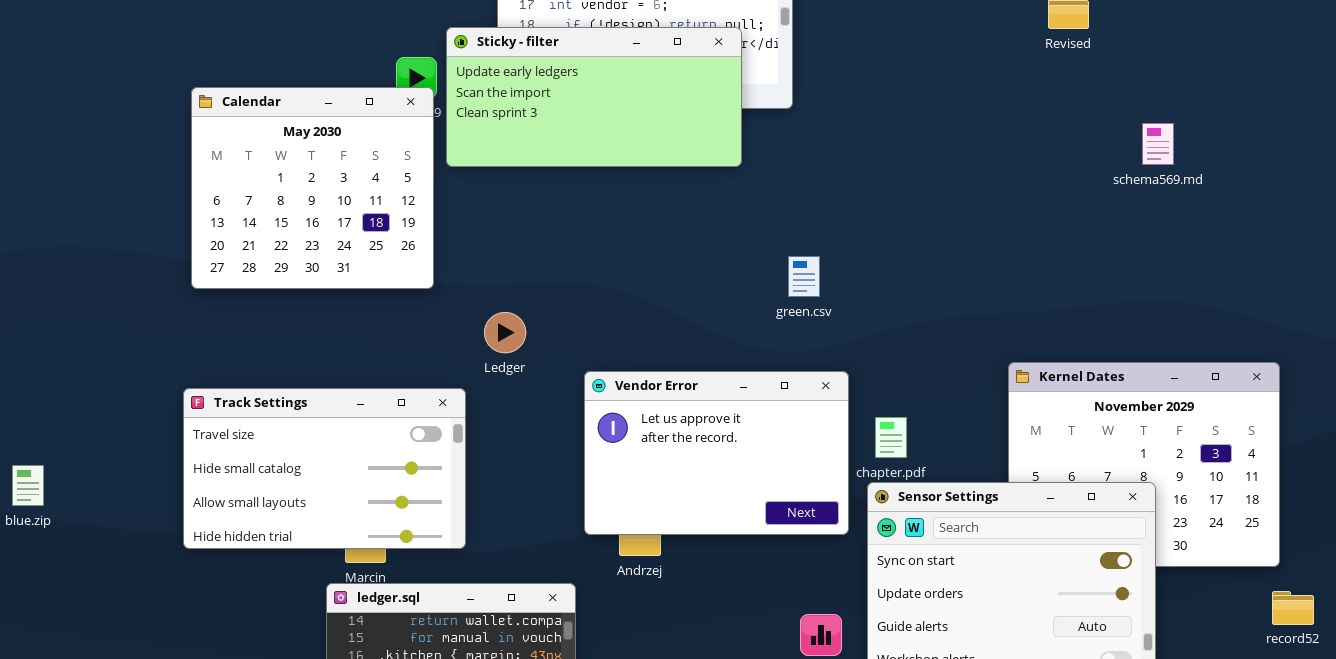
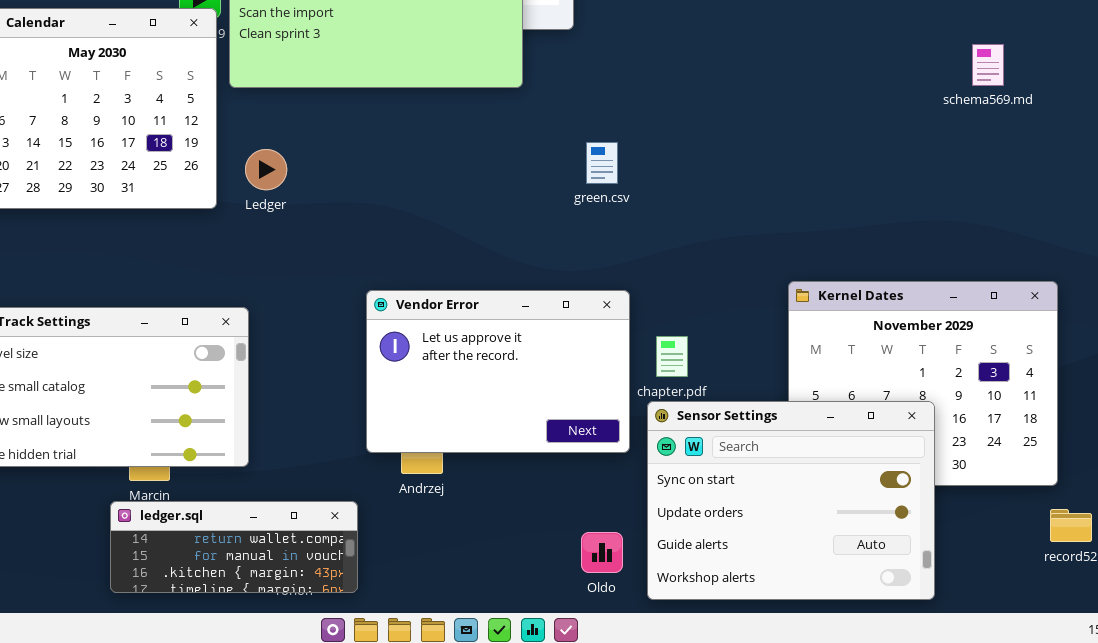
schema569.md: [1142,123,1174,165] -> [972,44,1004,86], moved
green.csv: [788,256,820,297] -> [586,142,618,184], moved
Ledger: [484,312,526,353] -> [245,149,287,190], moved

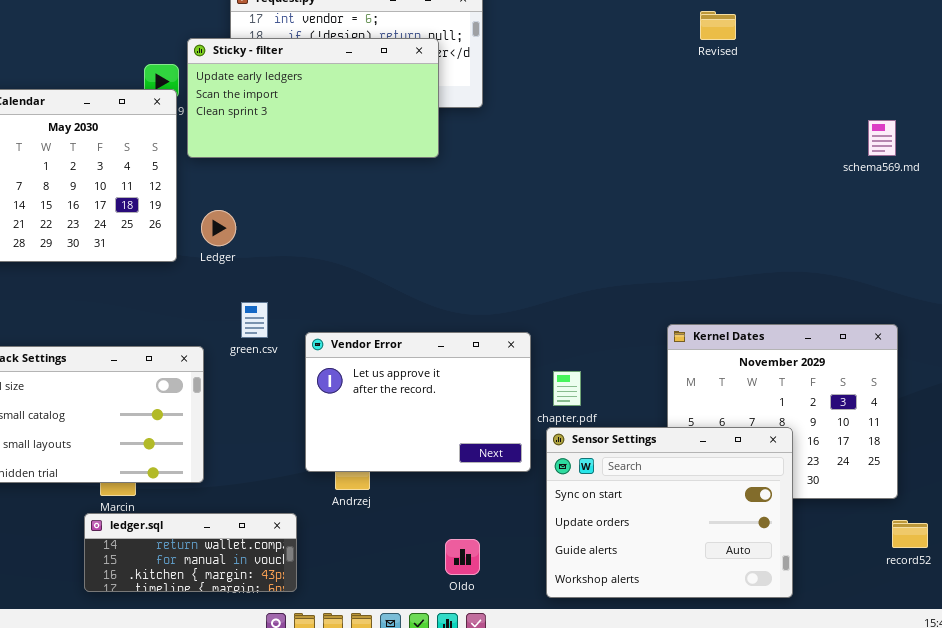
schema569.md: [972,44,1004,86] -> [868,120,896,156], moved
green.csv: [586,142,618,184] -> [241,302,268,338], moved
Oldo: [581,532,623,573] -> [445,539,480,575], moved

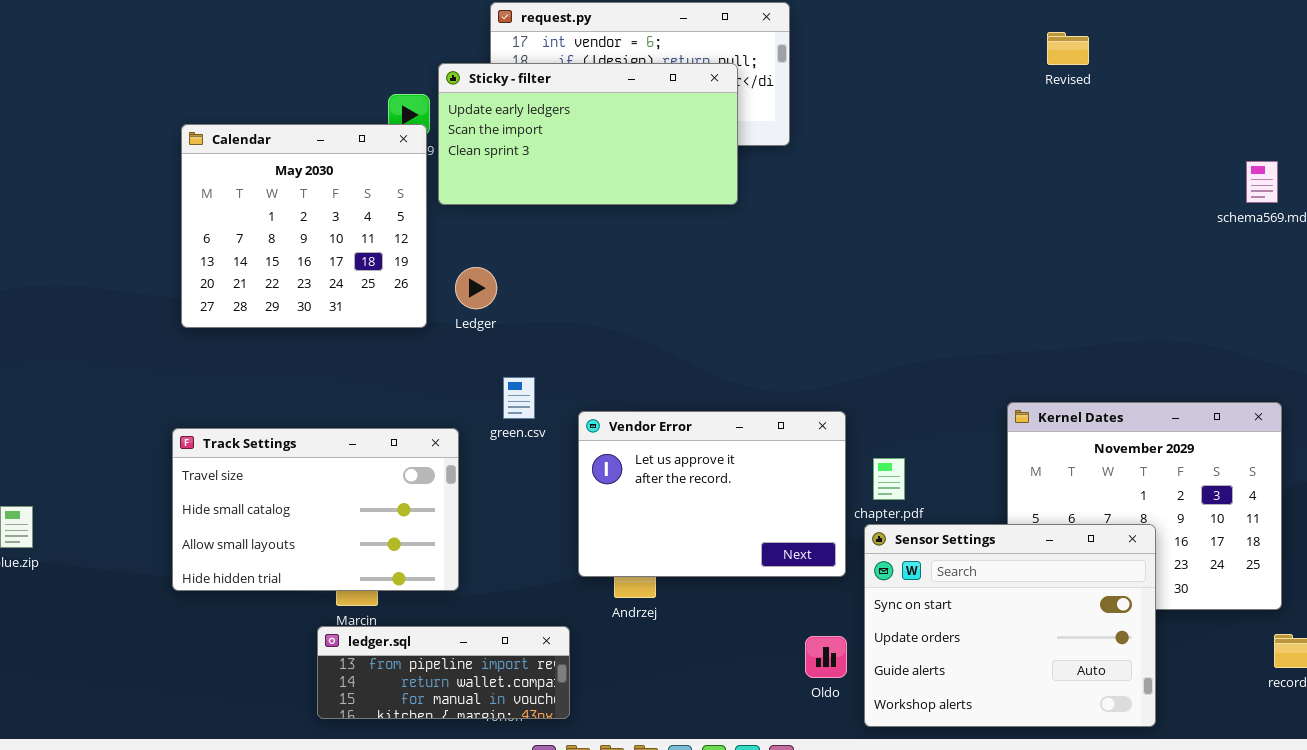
ledger.sql: [84,513,297,592] -> [317,626,570,719], scrolled up 1 row
Oldo: [445,539,480,575] -> [805,636,847,678], moved

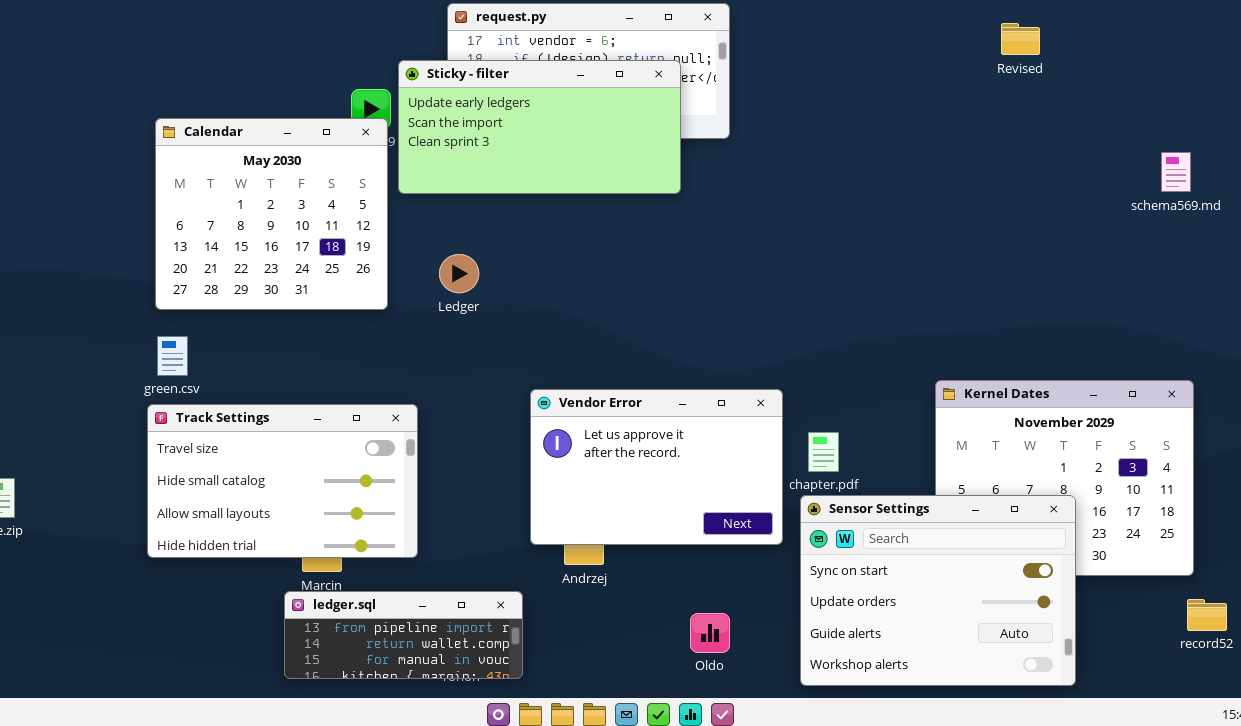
Revised: [1047,32,1089,65] -> [1001,23,1040,55], moved
Ledger: [455,267,497,309] -> [439,254,479,293], moved
green.csv: [503,377,535,419] -> [157,336,188,376], moved
Oldo: [805,636,847,678] -> [690,613,730,653], moved

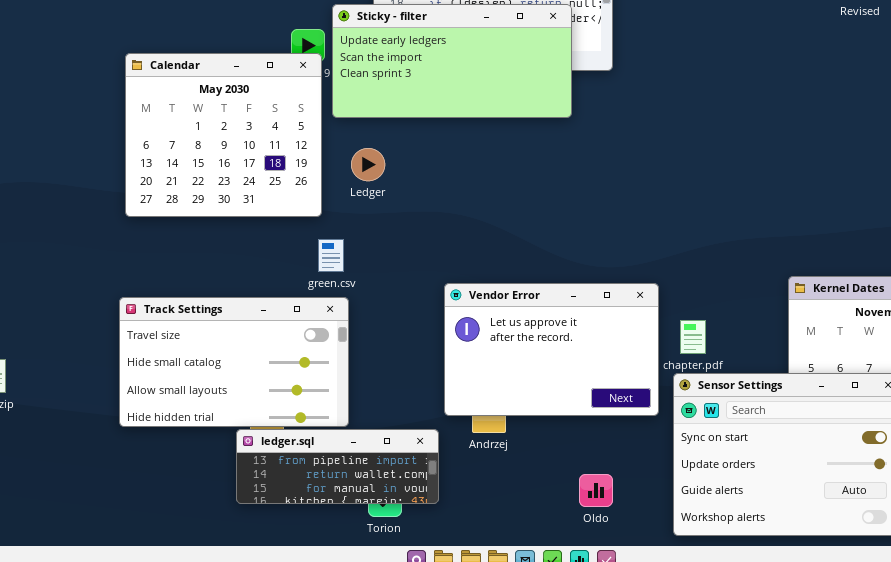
Ledger: [439,254,479,293] -> [351,148,385,181], moved
green.csv: [157,336,188,376] -> [318,239,344,272], moved
ledger.sql: [284,591,523,679] -> [236,429,439,504], moved

